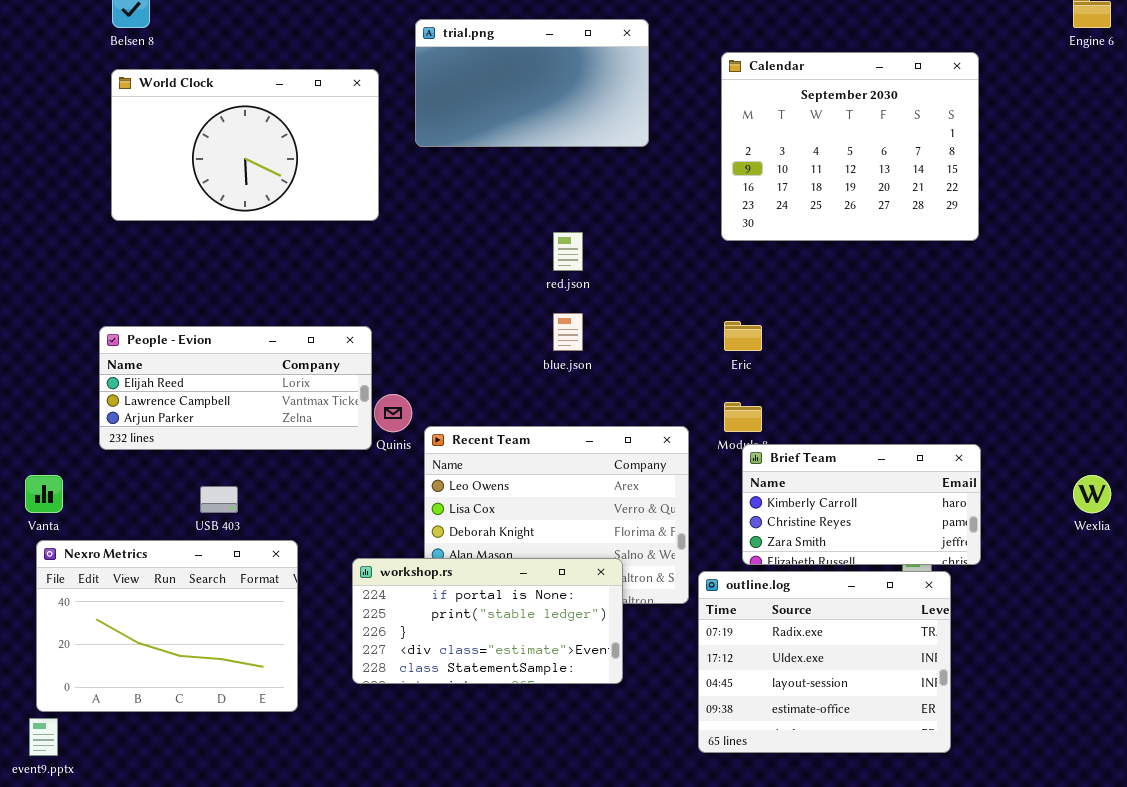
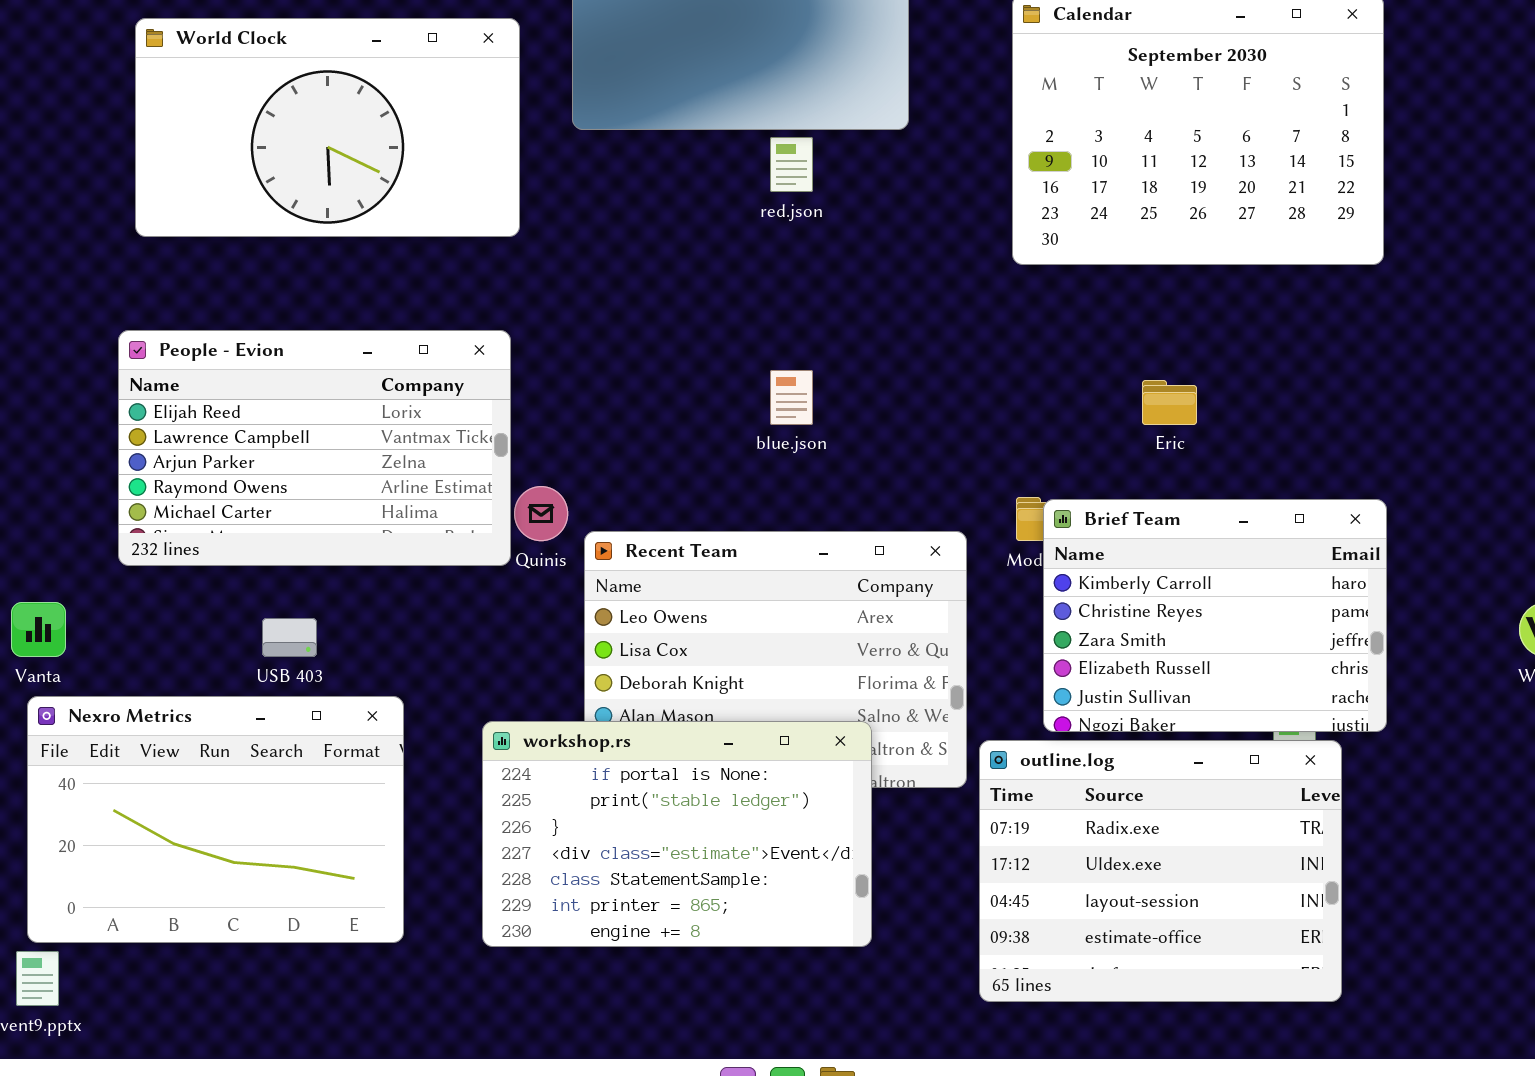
red.json: [553,232,583,271] -> [770,137,813,192], moved
Eric: [724,321,762,351] -> [1142,380,1197,425], moved
People - Evion: [99,326,372,450] -> [118,330,511,566], resized
Brief Team: [742,444,981,565] -> [1043,499,1387,732], resized
workshop.rs: [352,558,623,684] -> [482,721,872,947], resized

